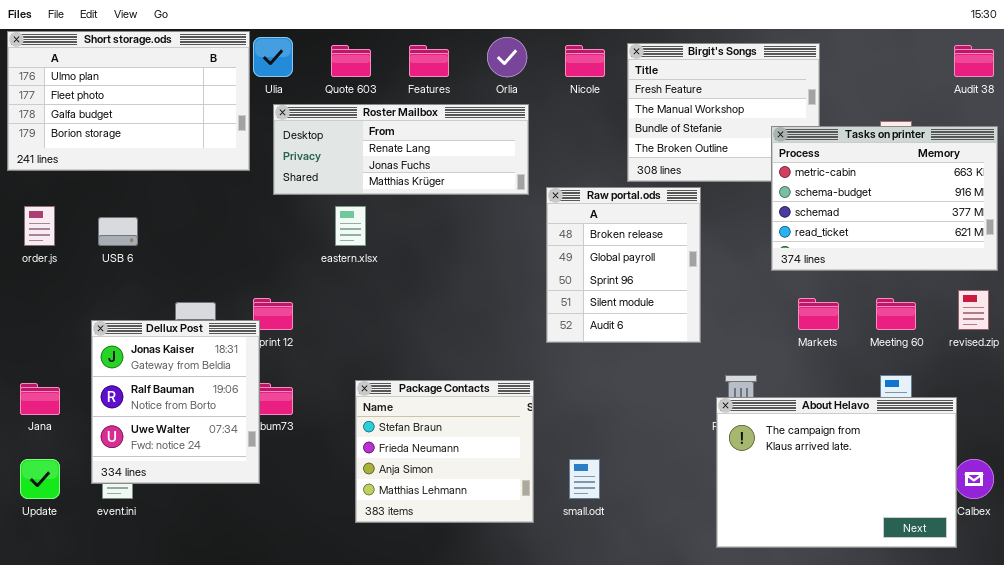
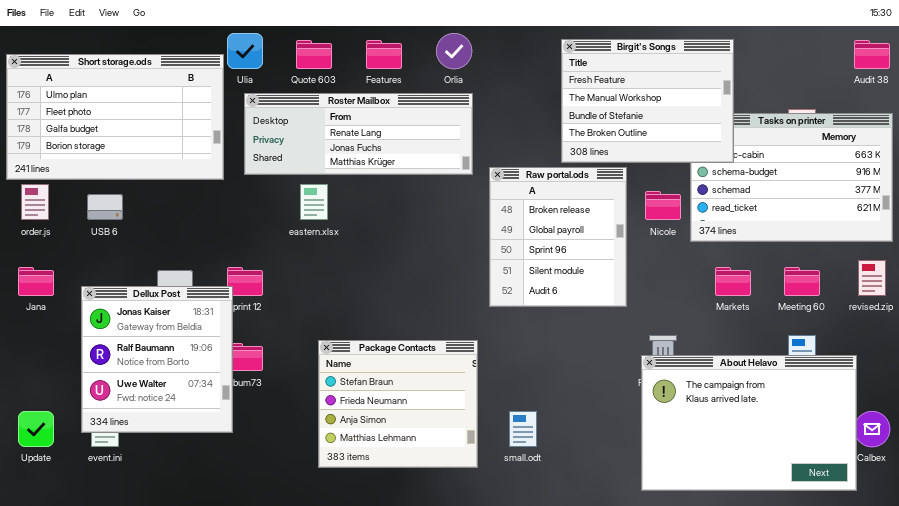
Short storage.ods: [7,31,250,171] -> [6,54,224,180], moved
Birgit's Songs: [627,43,820,182] -> [561,39,734,163], raised
Nicole: [565,45,605,77] -> [645,191,681,220], moved
Jana: [20,383,60,415] -> [18,267,54,296], moved

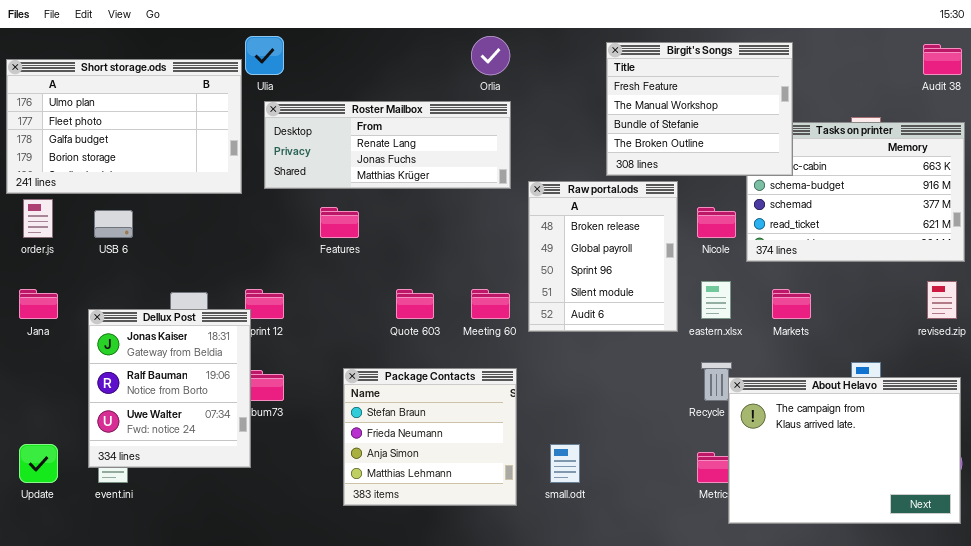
Quote 603: [296,40,332,69] -> [396,289,434,319], moved
Features: [366,40,402,69] -> [320,207,359,238], moved
eastern.xlsx: [300,184,328,220] -> [701,281,731,319], moved
Meeting 60: [784,267,820,296] -> [471,289,510,319], moved
About Helavo: [641,355,857,491] -> [728,377,961,524], moved

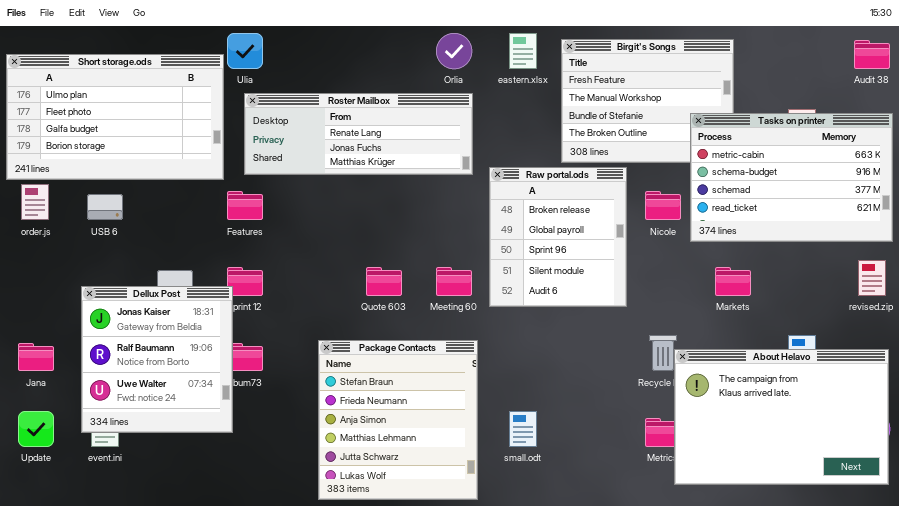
Tasks on printer: [746,122,965,262] -> [690,113,893,242], raised
Features: [320,207,359,238] -> [227,191,263,220], moved
eastern.xlsx: [701,281,731,319] -> [509,33,537,69], moved
Jana: [19,289,58,319] -> [18,343,54,371], moved
Package Contacts: [343,368,517,506] -> [318,340,478,500], resized

